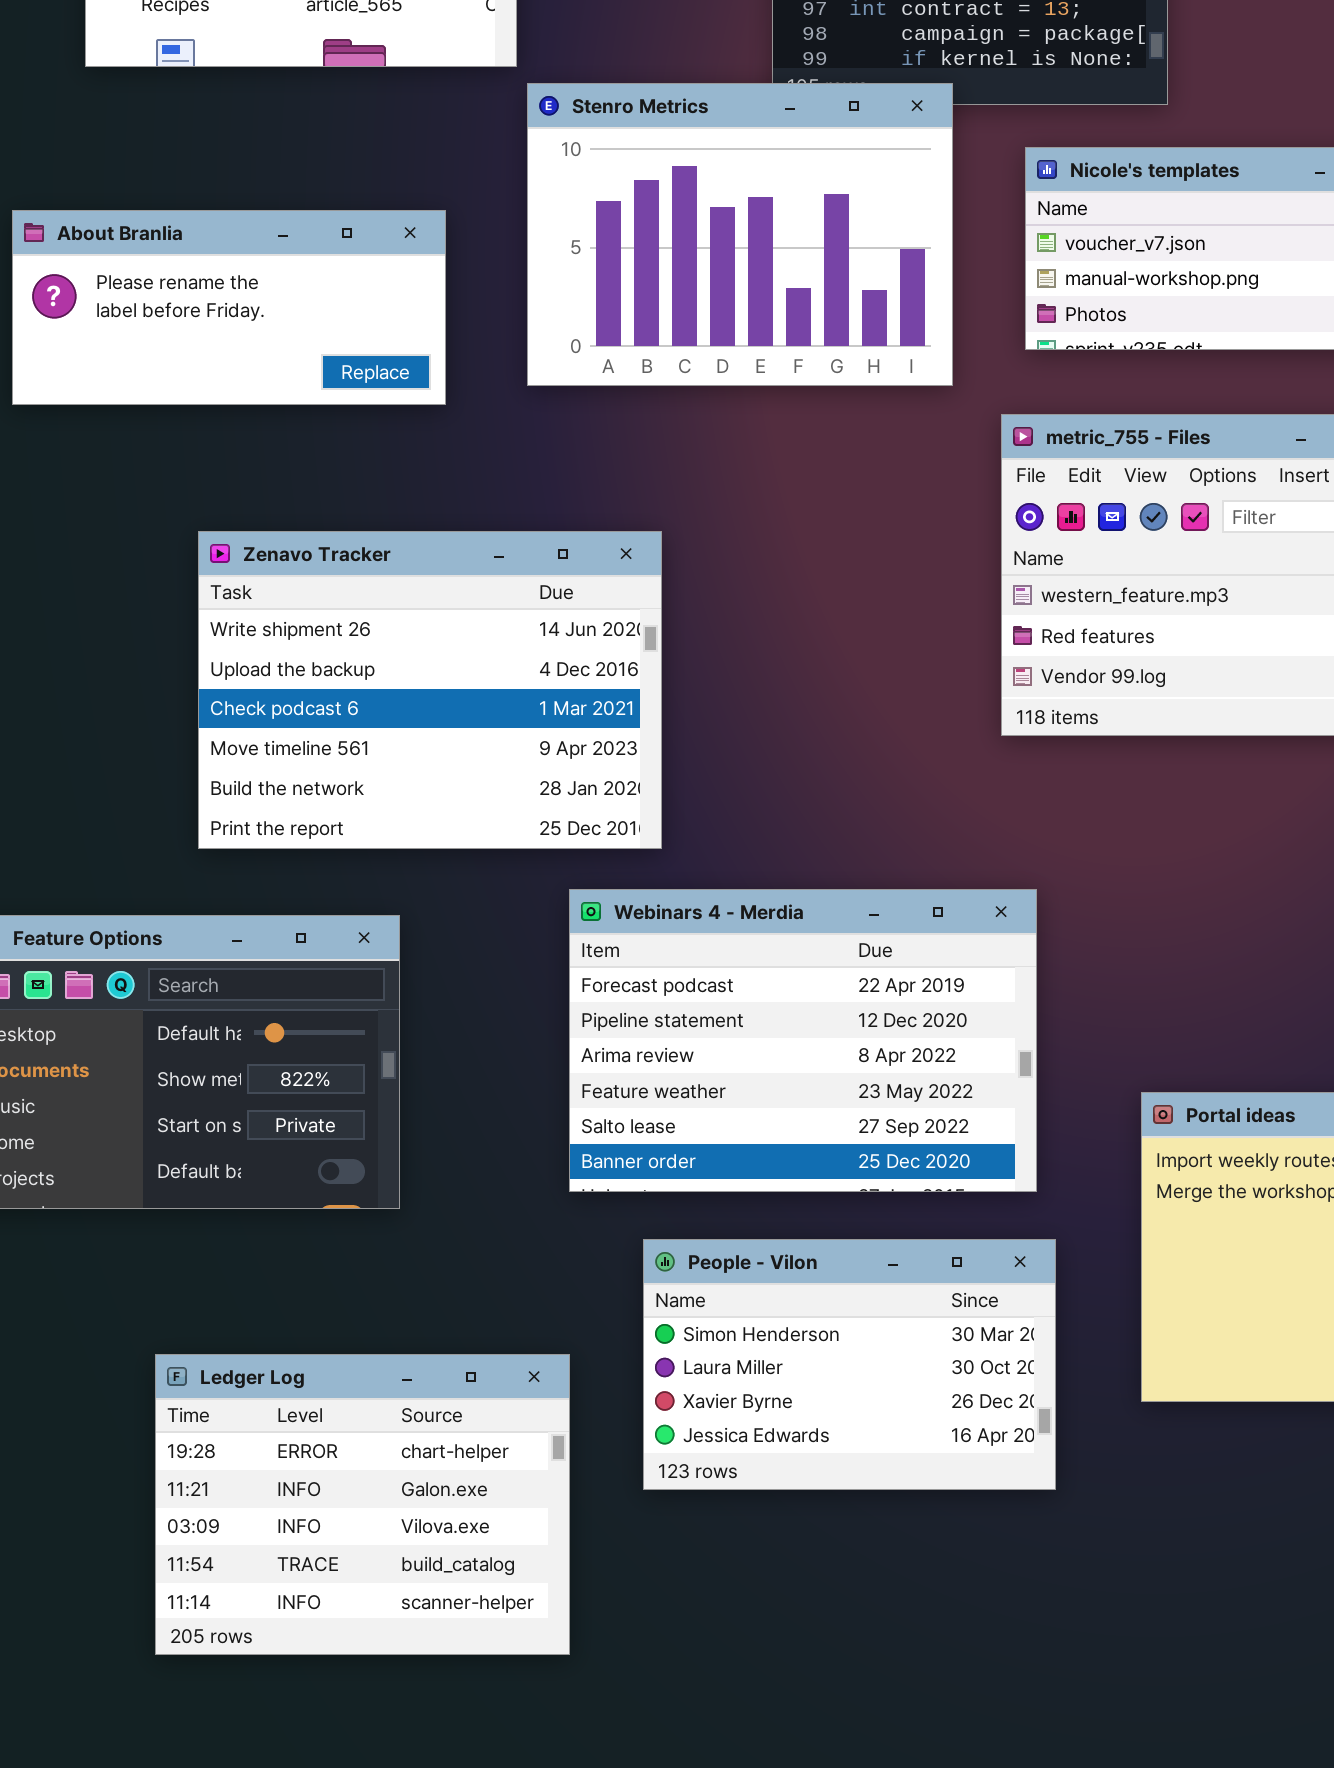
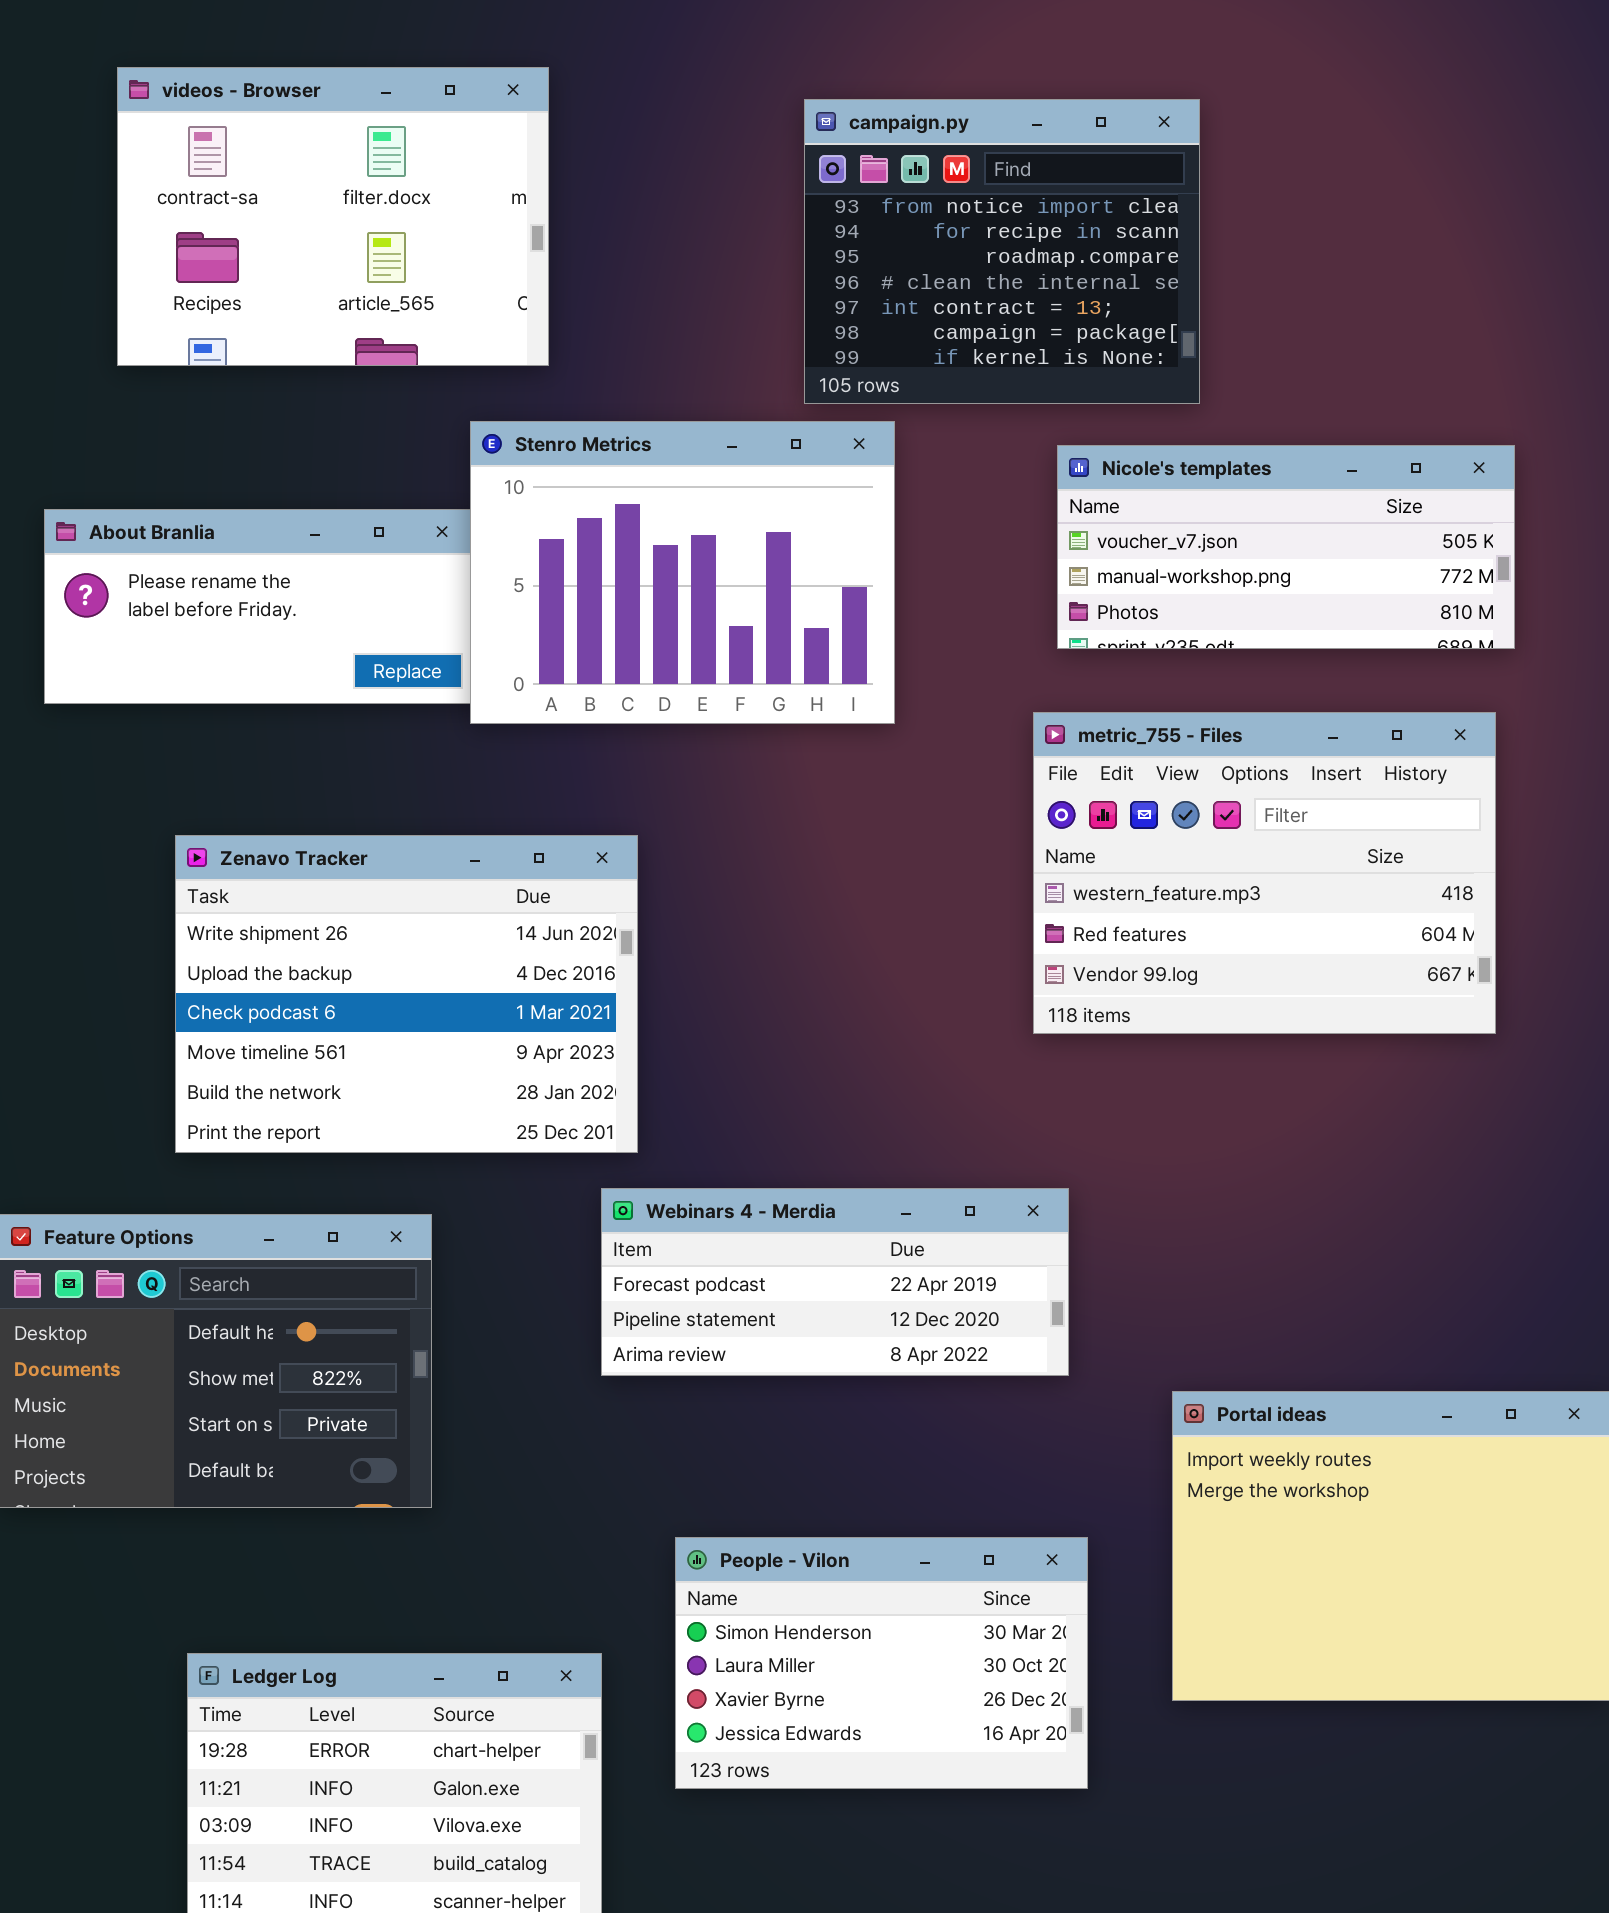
Stenro Metrics: [527,83,953,386] -> [470,421,895,724], moved
Zenavo Tracker: [198,531,662,849] -> [175,835,638,1153], moved
Webinars 4 - Merdia: [569,889,1037,1192] -> [601,1188,1069,1376], resized

